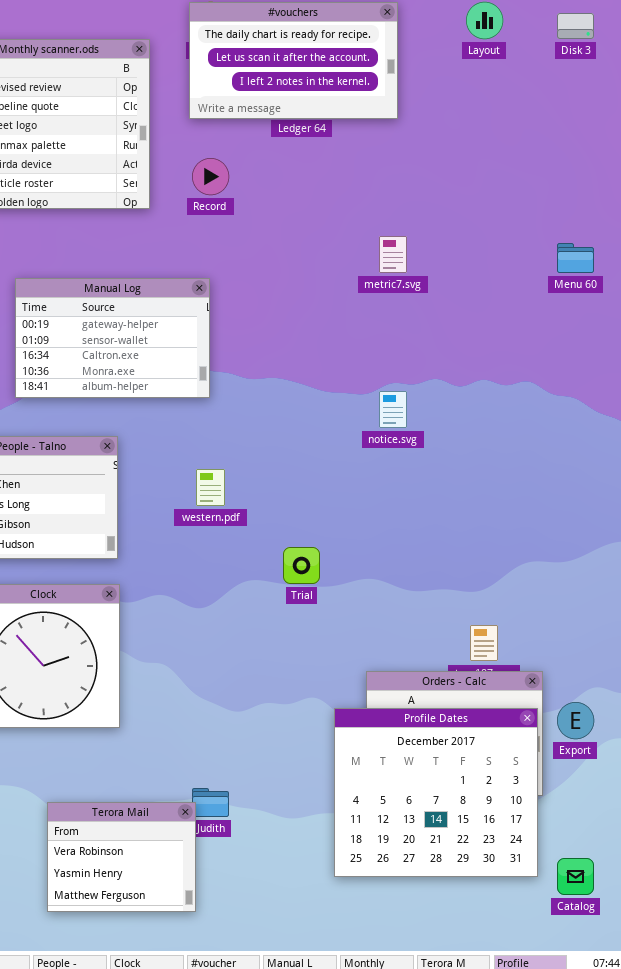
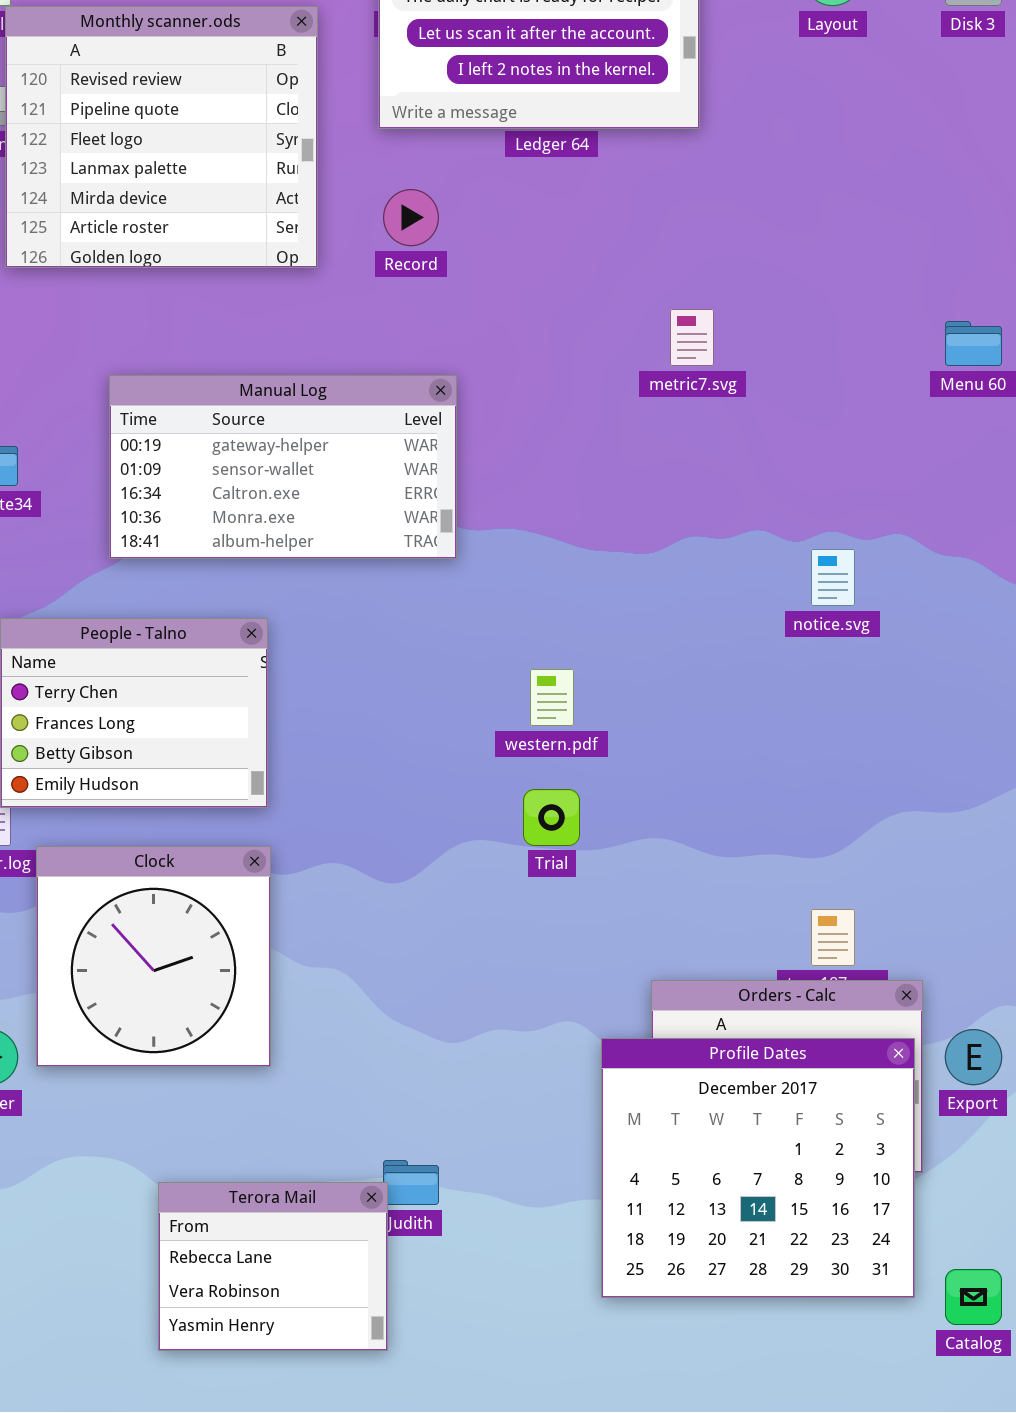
Manual Log: [15,278,210,398] -> [109,375,457,559], resized
notice.svg: [379,391,407,428] -> [811,549,855,606], moved
western.pdf: [196,469,225,506] -> [530,669,574,726], moved
Terora Mail: [47,802,196,912] -> [158,1182,388,1351], scrolled up 1 row

